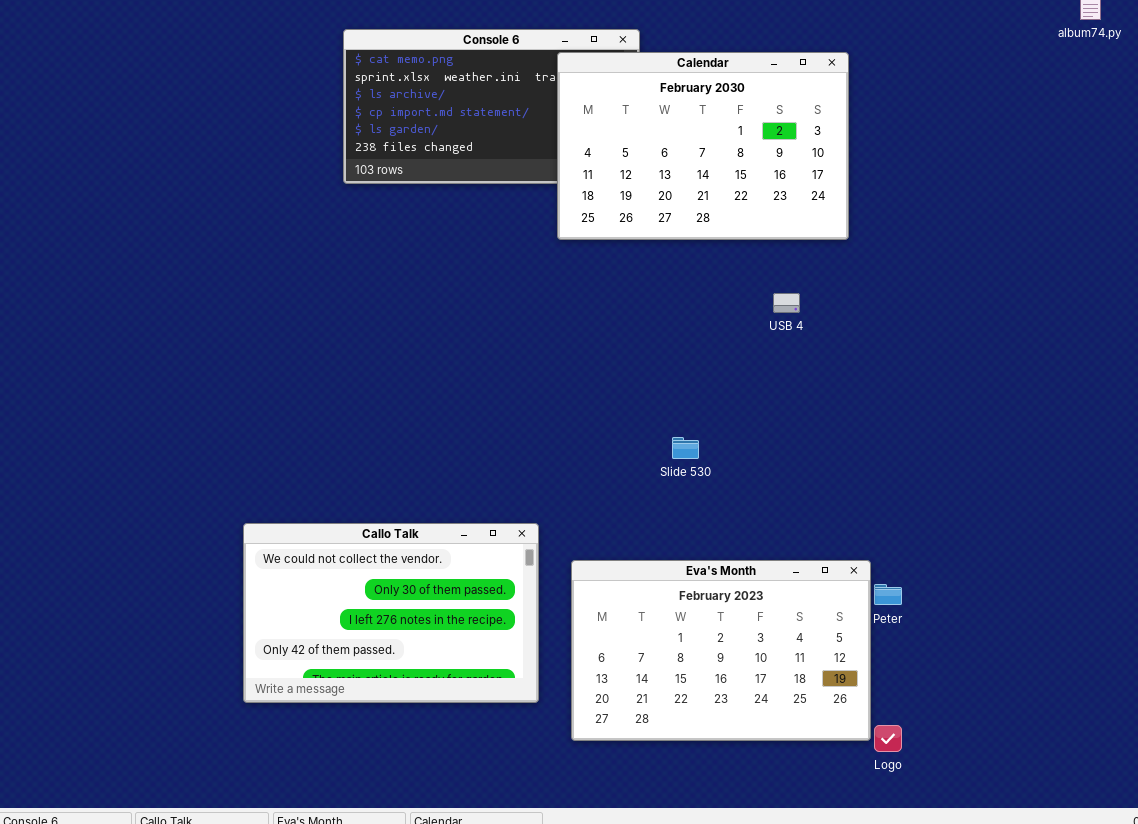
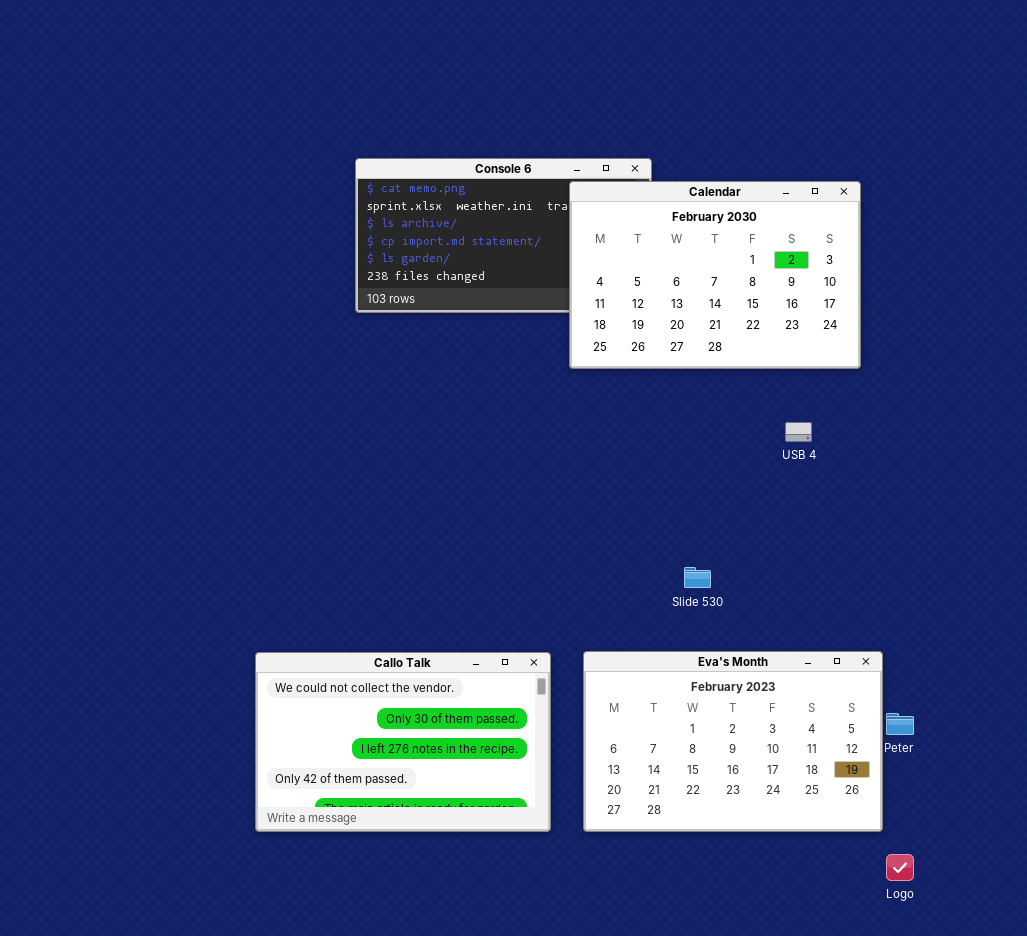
Eva's Month: [571,560,871,741] -> [583,651,883,832], moved

